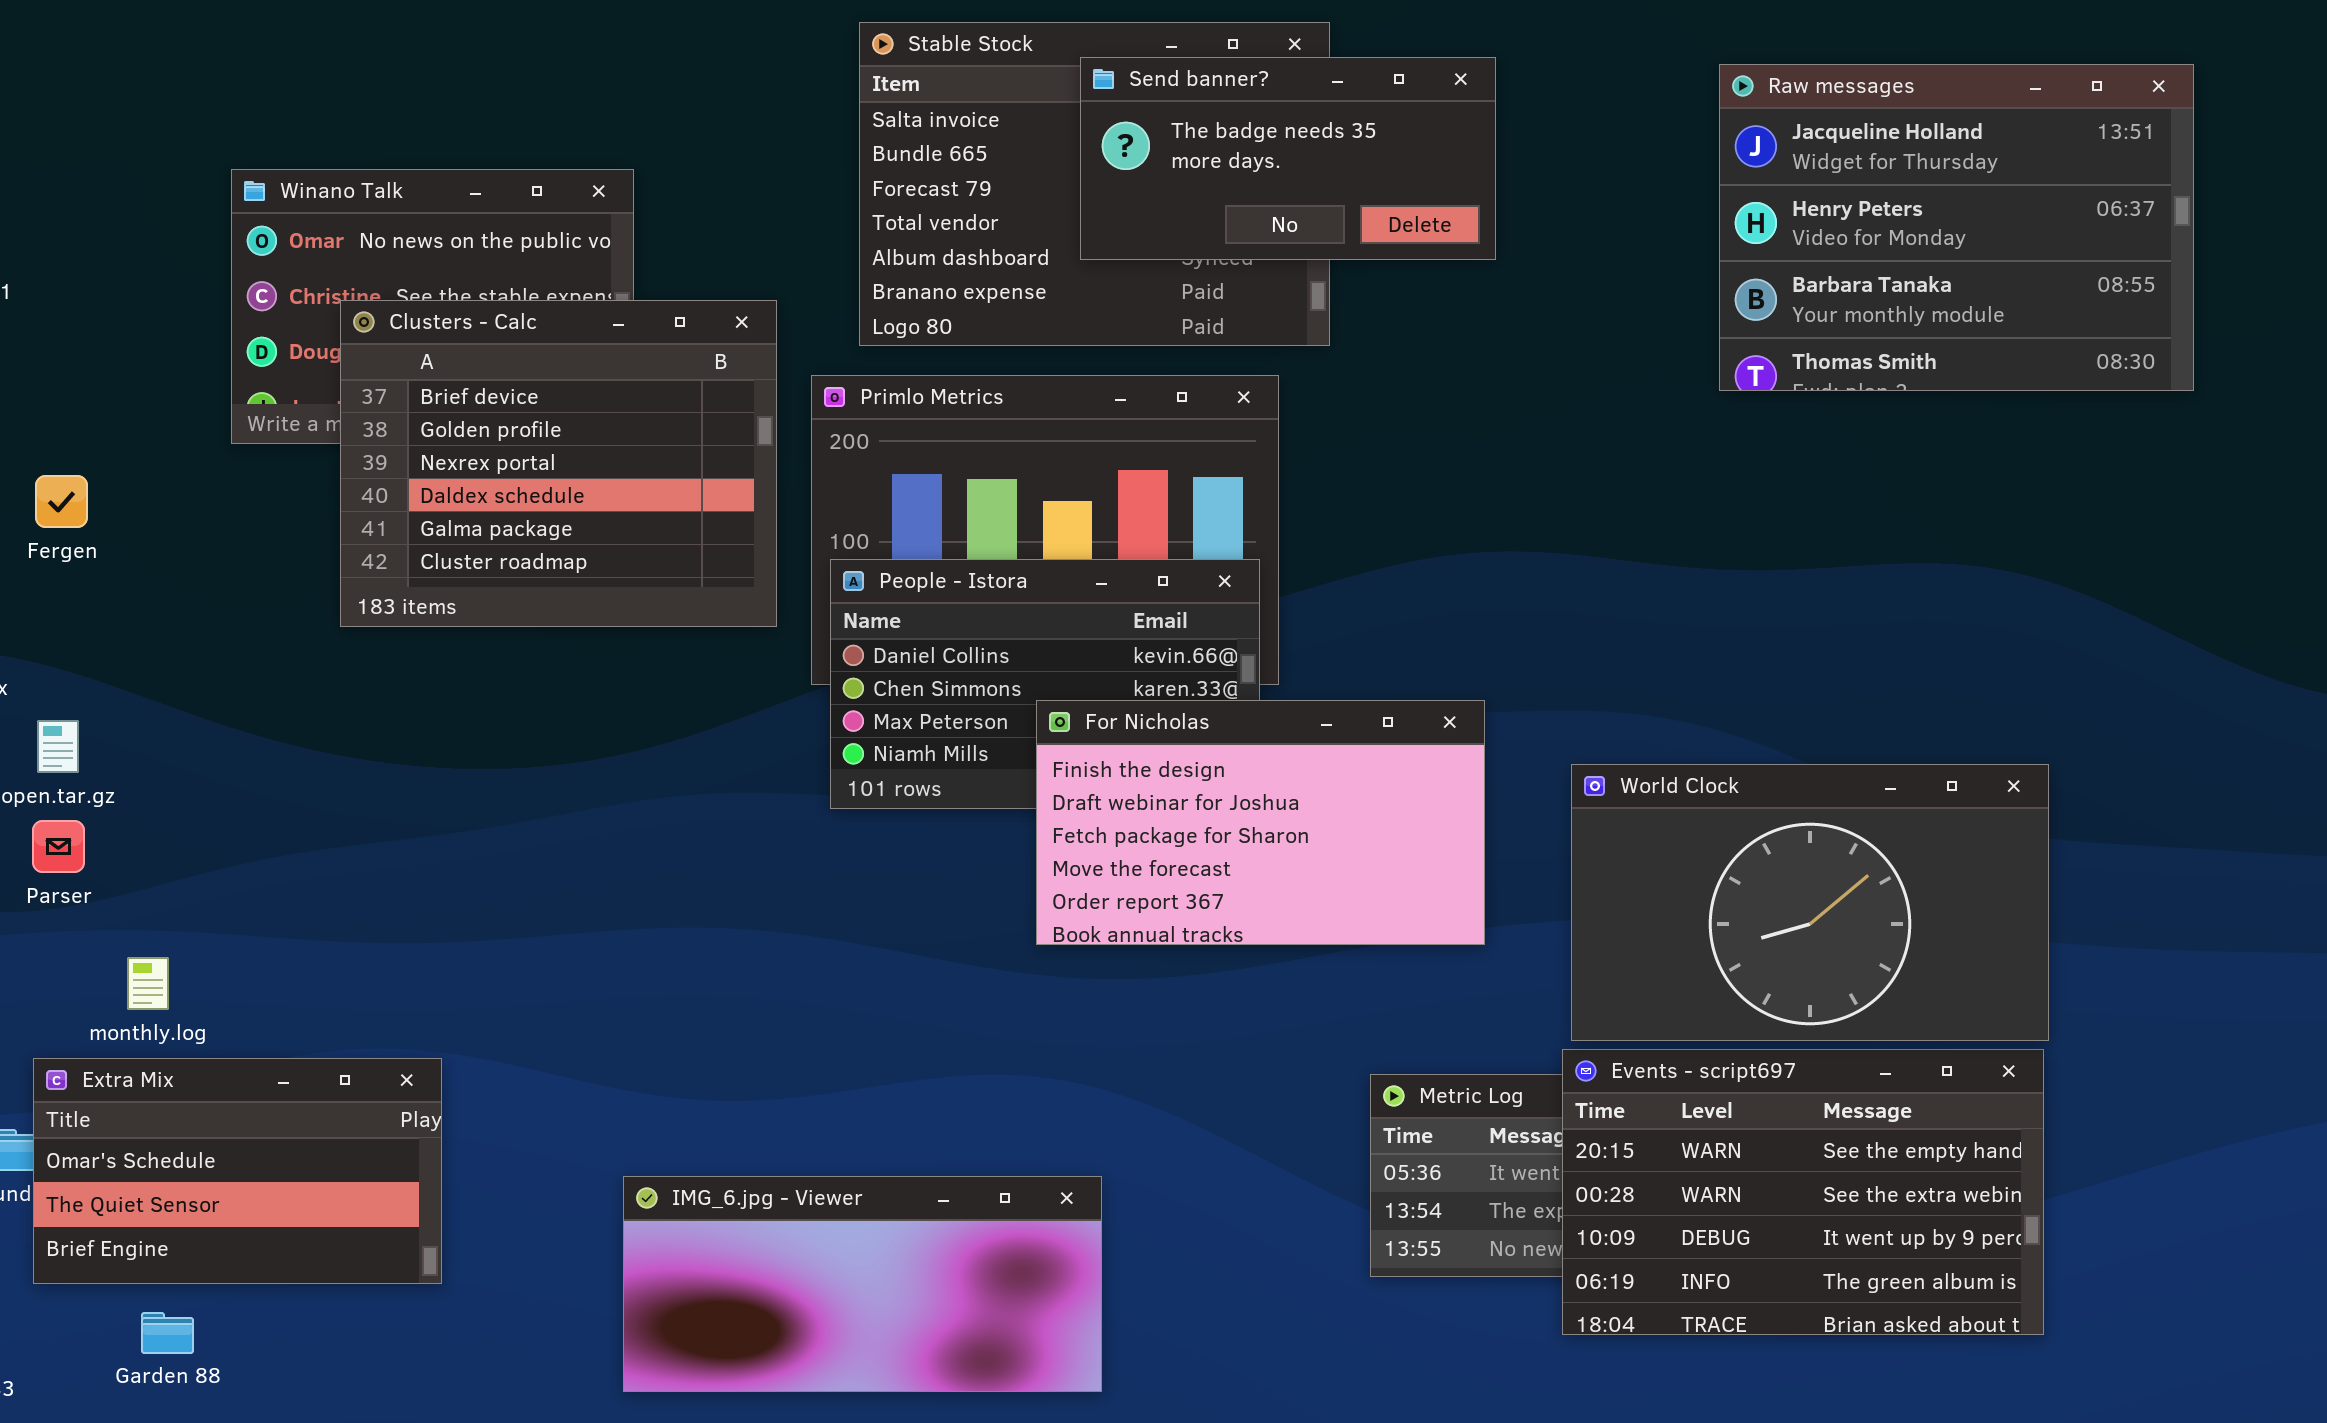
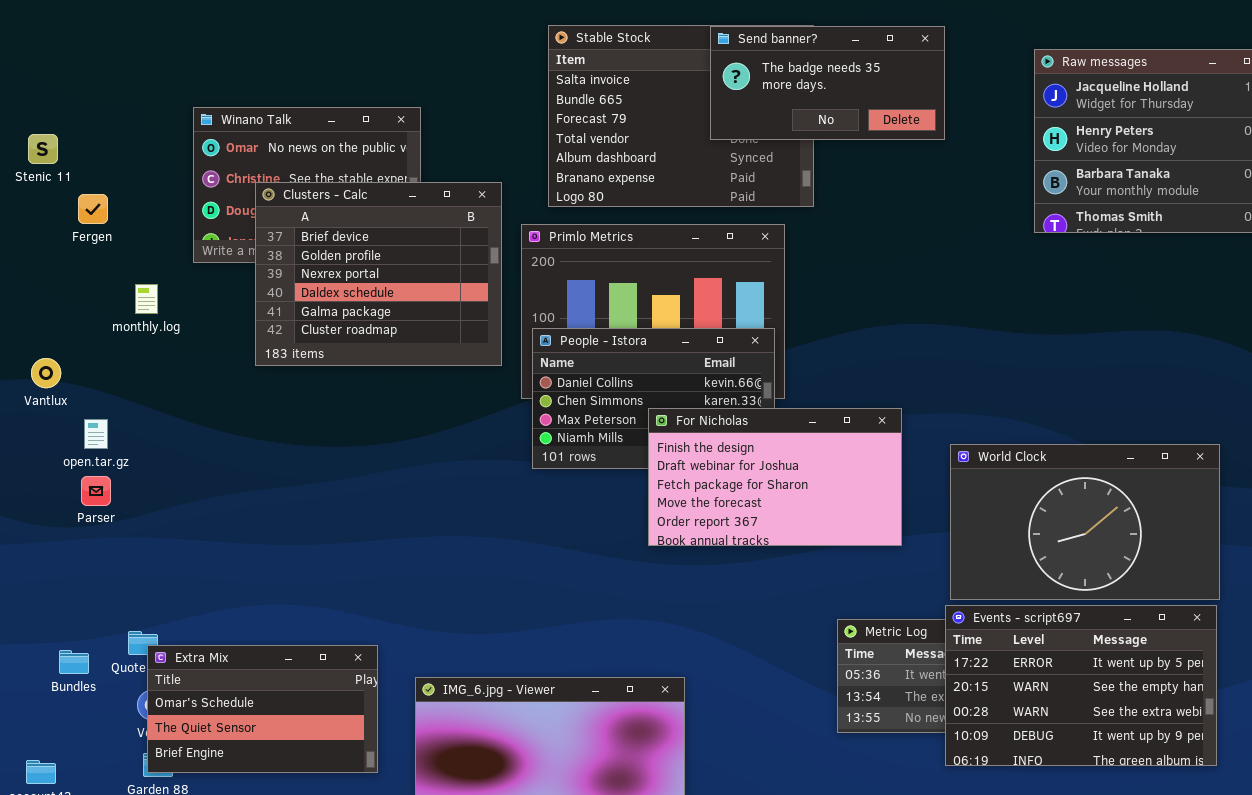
Send banner?: [1080,57,1496,260] -> [710,26,945,140], moved
Fergen: [35,475,88,528] -> [78,194,108,224], moved
monthly.log: [127,957,169,1010] -> [135,284,158,314], moved
Events - script697: [1562,1049,2044,1335] -> [945,605,1217,766], scrolled up 1 row
Extra Mix: [33,1058,442,1284] -> [147,645,378,773], moved

